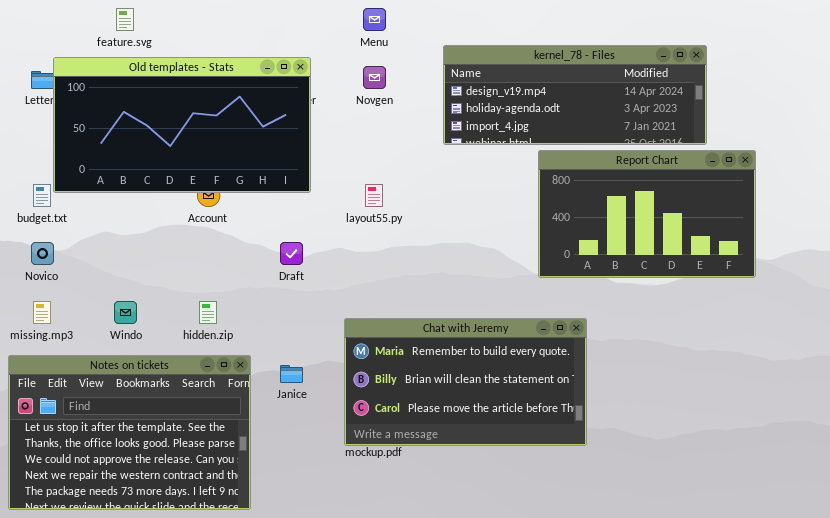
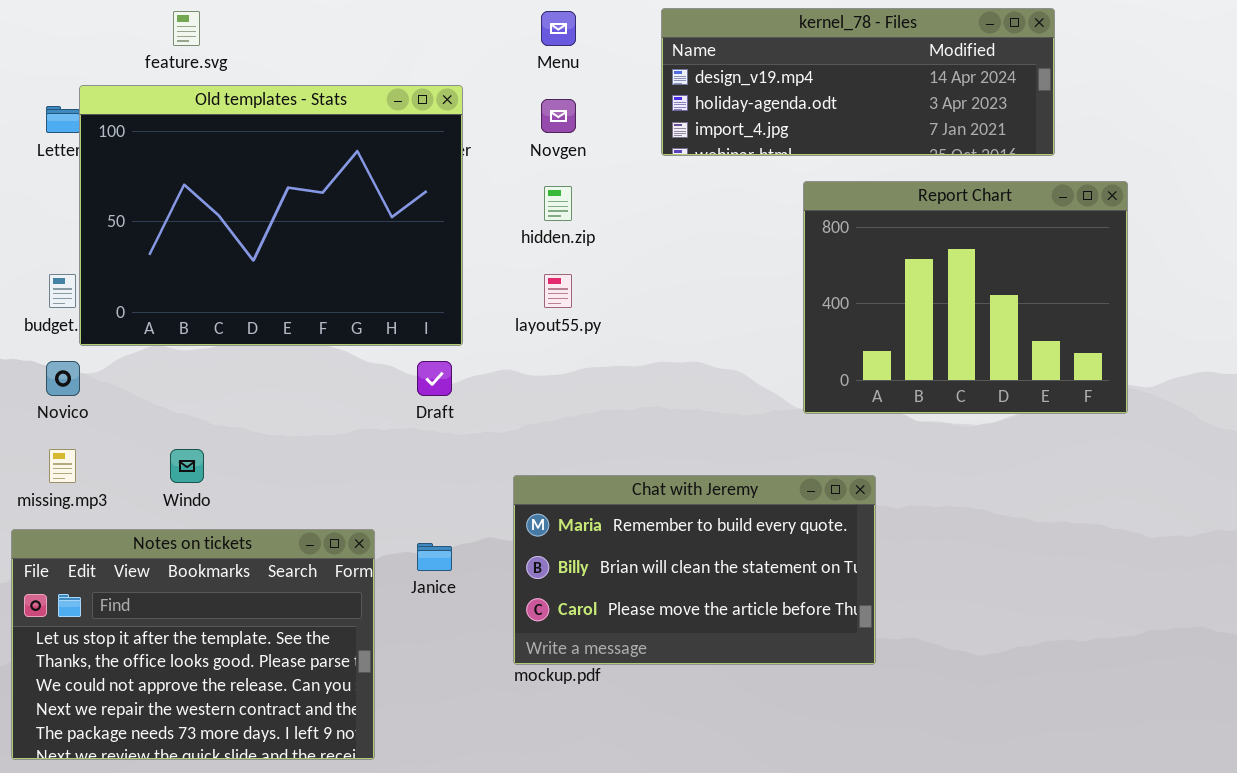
kernel_78 - Files: [443,45,707,145] -> [661,8,1055,156], moved
Old templates - Stats: [53,57,311,193] -> [79,85,463,346], resized
Report Chart: [538,150,756,278] -> [803,181,1128,414], resized
hidden.zip: [199,301,217,324] -> [544,186,572,221], moved

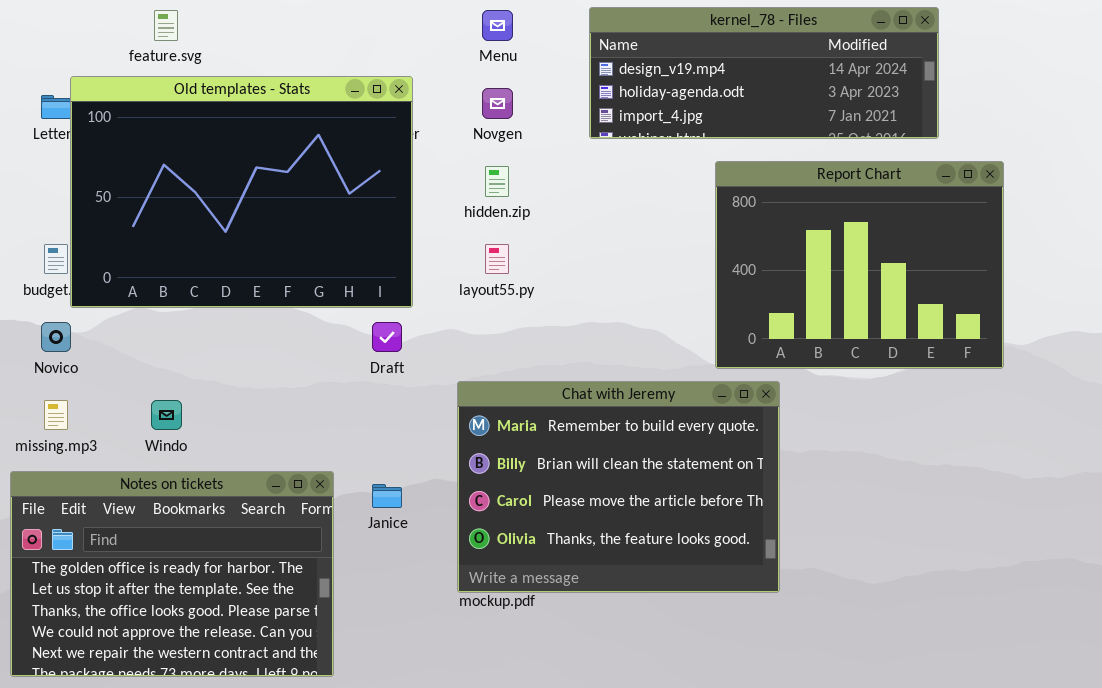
Chat with Jeremy: [513,475,876,665] -> [457,381,780,593], resized
Notes on tickets: [11,529,375,760] -> [10,471,334,677], scrolled up 1 row

